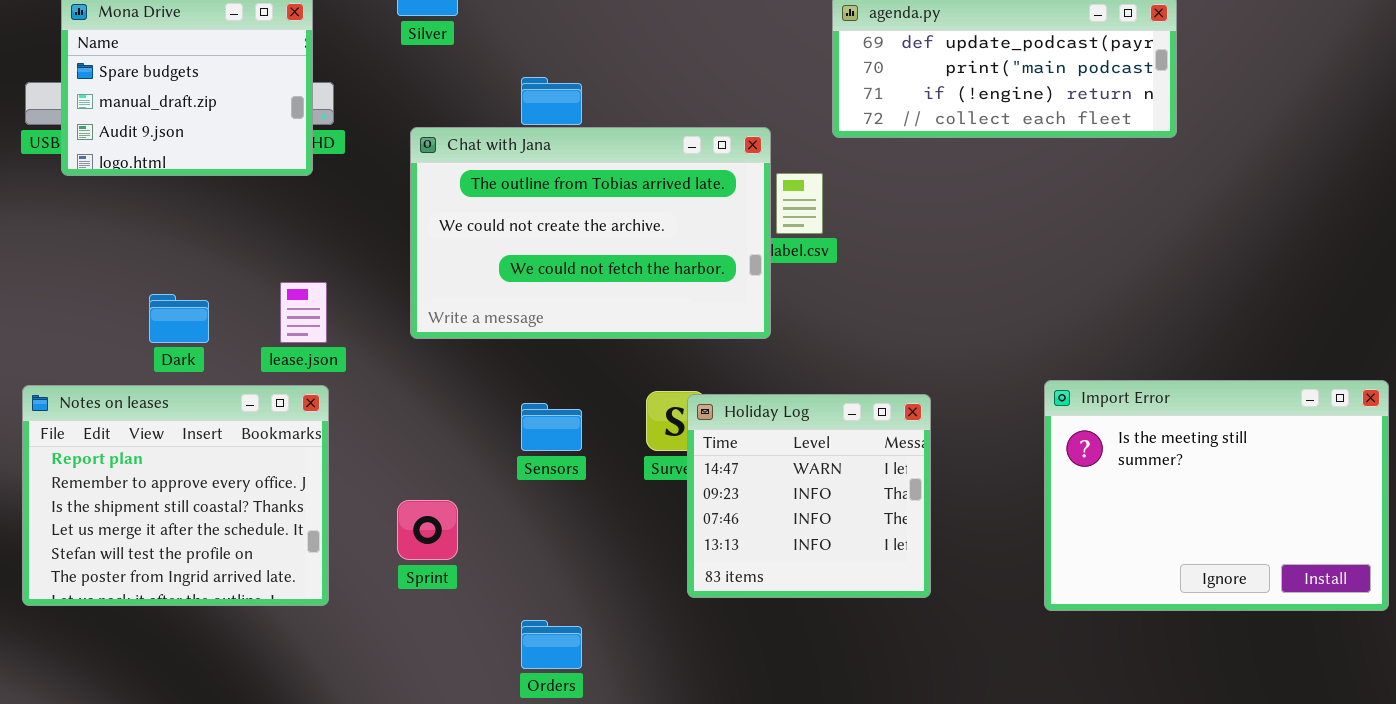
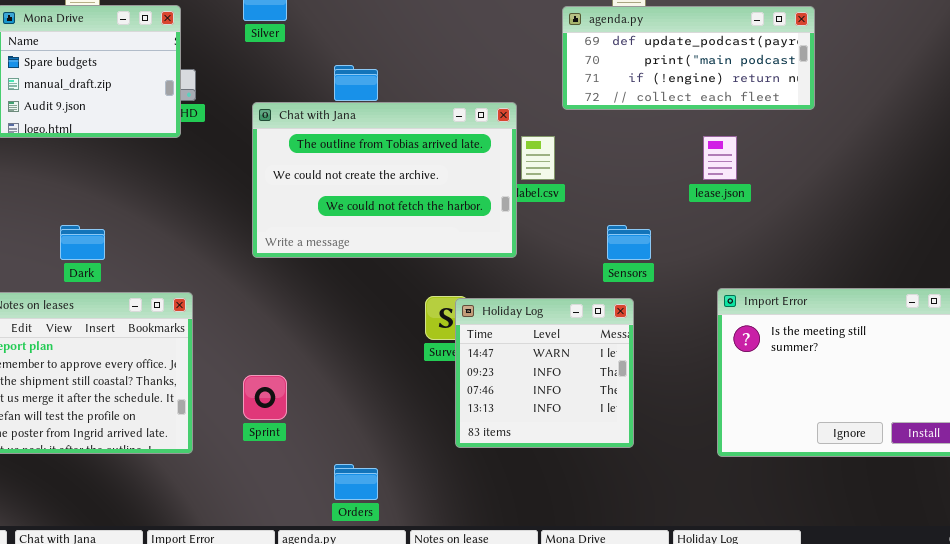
lease.json: [280,282,327,343] -> [703,136,737,180], moved
Sensors: [521,403,582,451] -> [607,225,651,260], moved

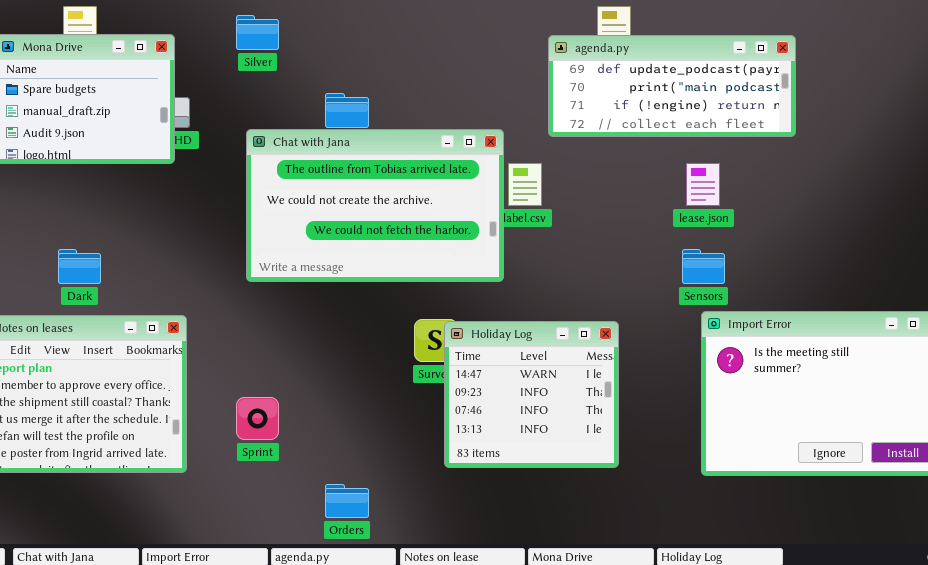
Sensors: [607,225,651,260] -> [682,249,725,284], moved

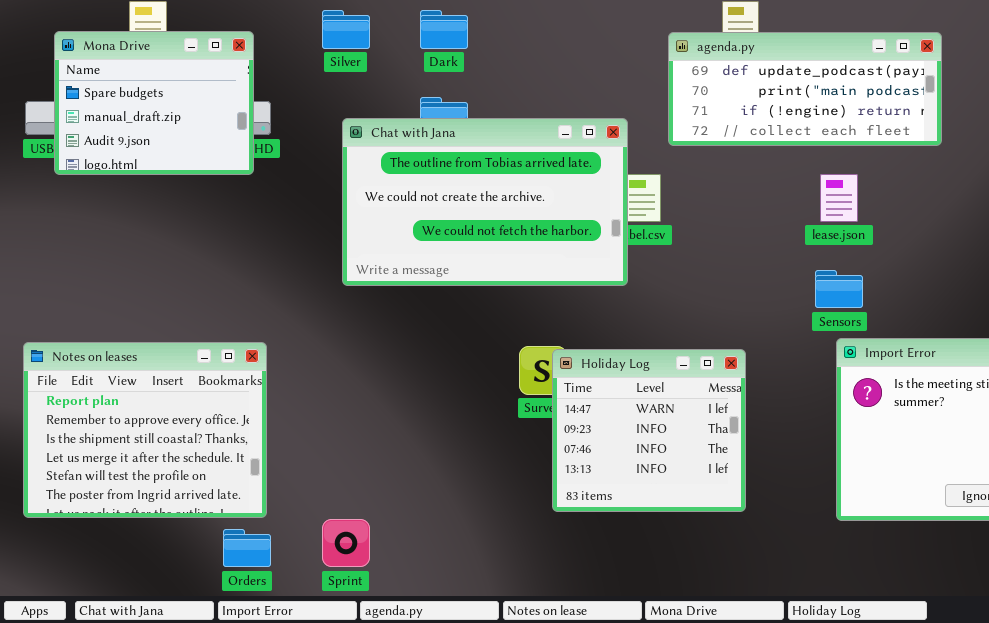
Chat with Jana: [246,129,504,282] -> [342,118,628,286], moved
Dark: [58,249,101,284] -> [420,10,468,49], moved
Sprint: [236,397,279,440] -> [322,519,370,567], moved
Orders: [325,484,369,518] -> [223,529,271,567], moved

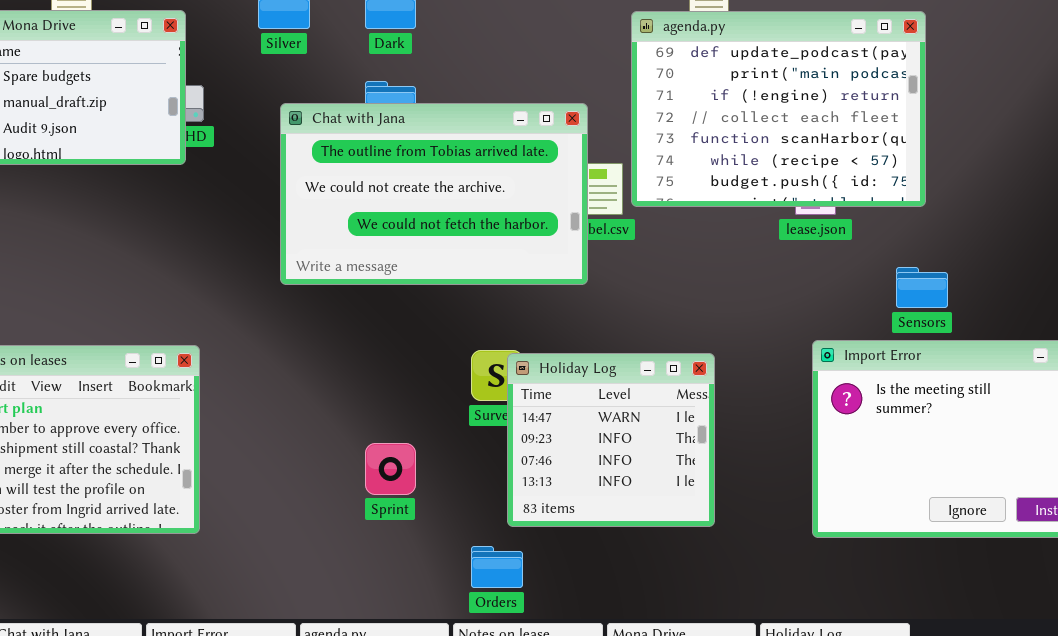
agenda.py: [668,32,942,146] -> [631,11,926,207], resized
Sensors: [815,270,863,308] -> [896,267,948,308], moved
Sprint: [322,519,370,567] -> [365,443,416,495], moved
Orders: [223,529,271,567] -> [471,546,523,588], moved

